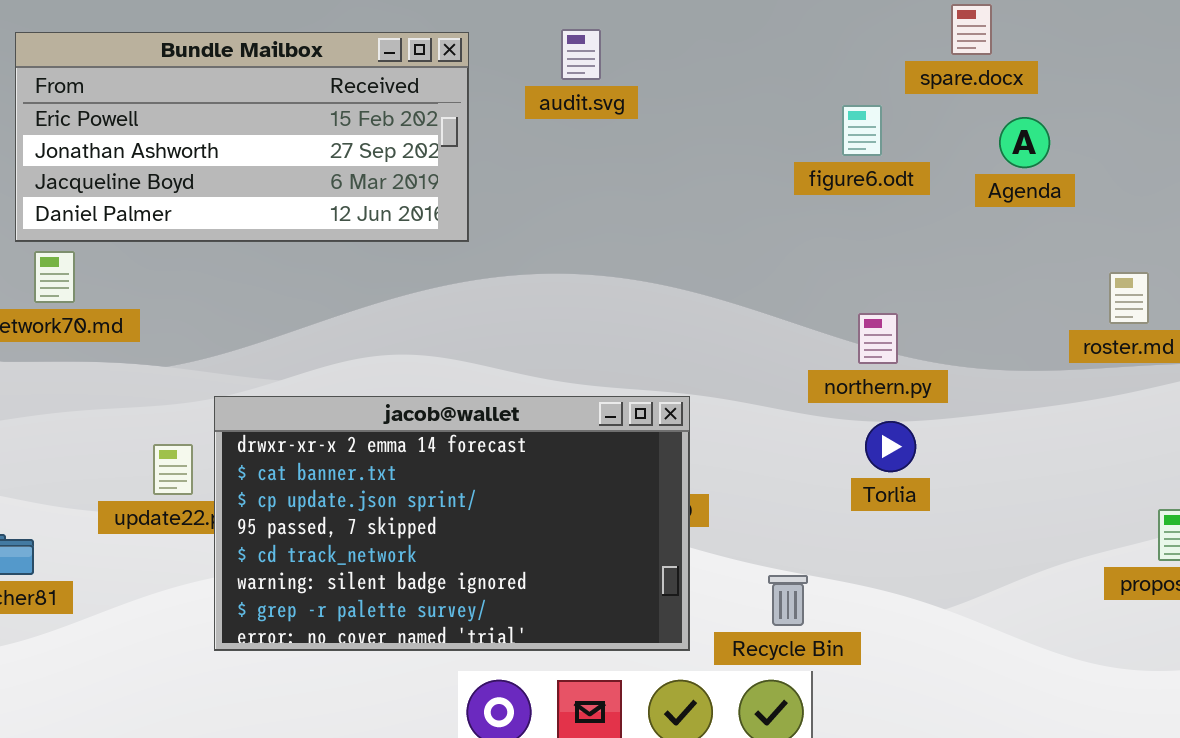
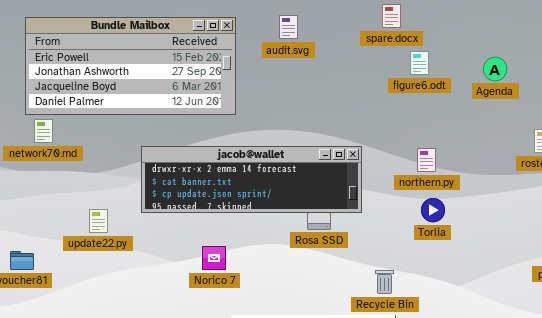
spare.docx: [951,4,992,55] -> [382,4,401,28], moved
jacob@wallet: [214,396,690,651] -> [141,146,362,213], moved, resized

